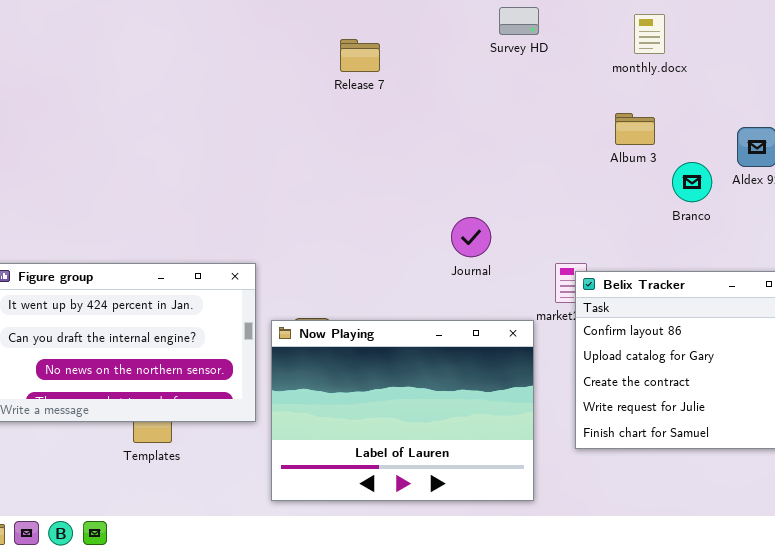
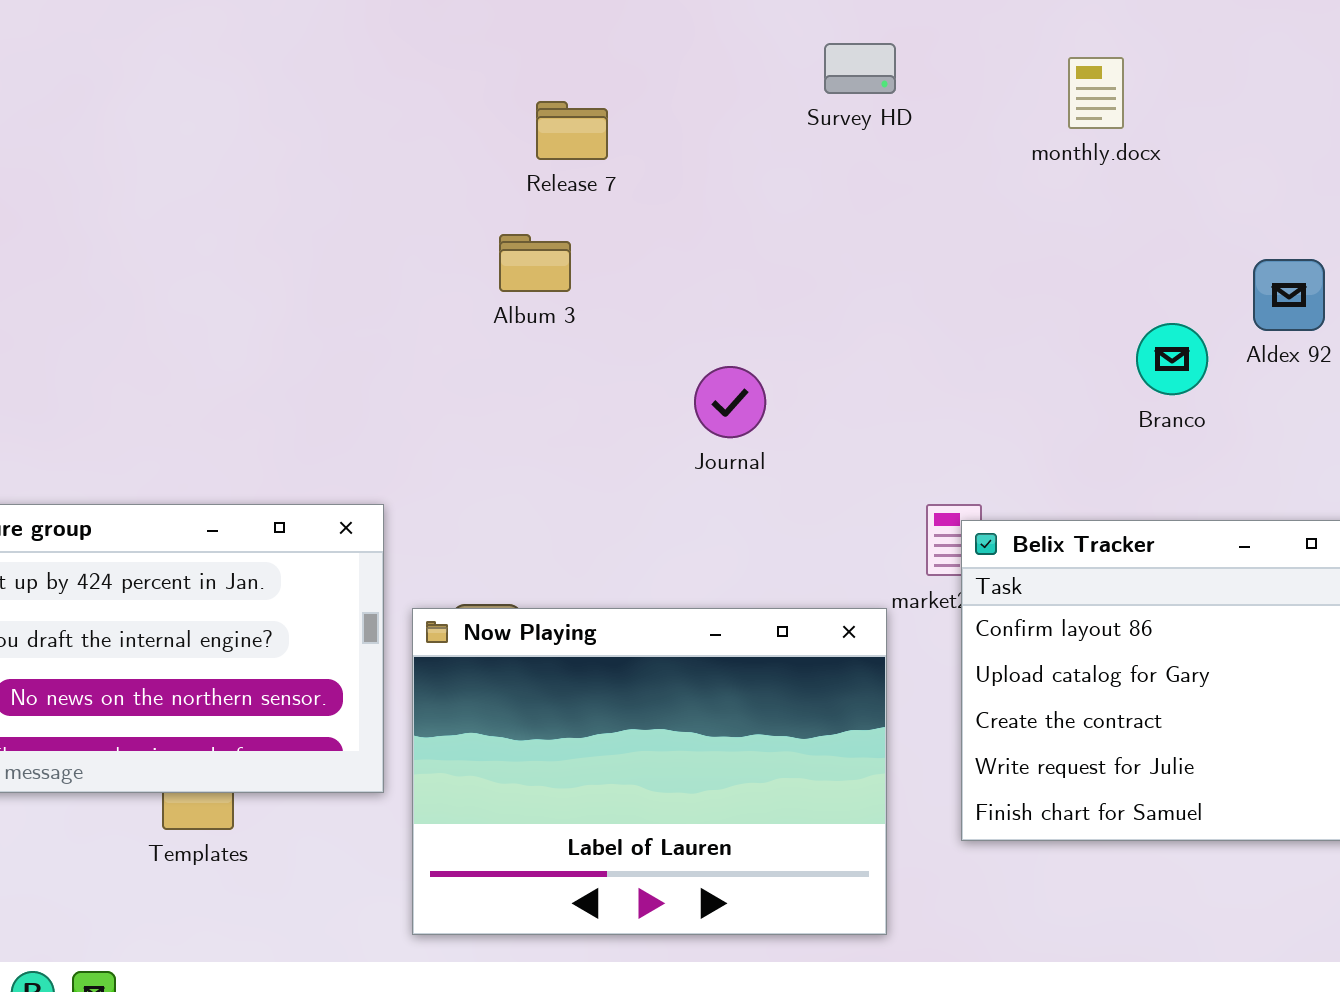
Album 3: [615,113,655,145] -> [499,234,571,292], moved
Journal: [451,217,491,257] -> [694,366,766,438], moved

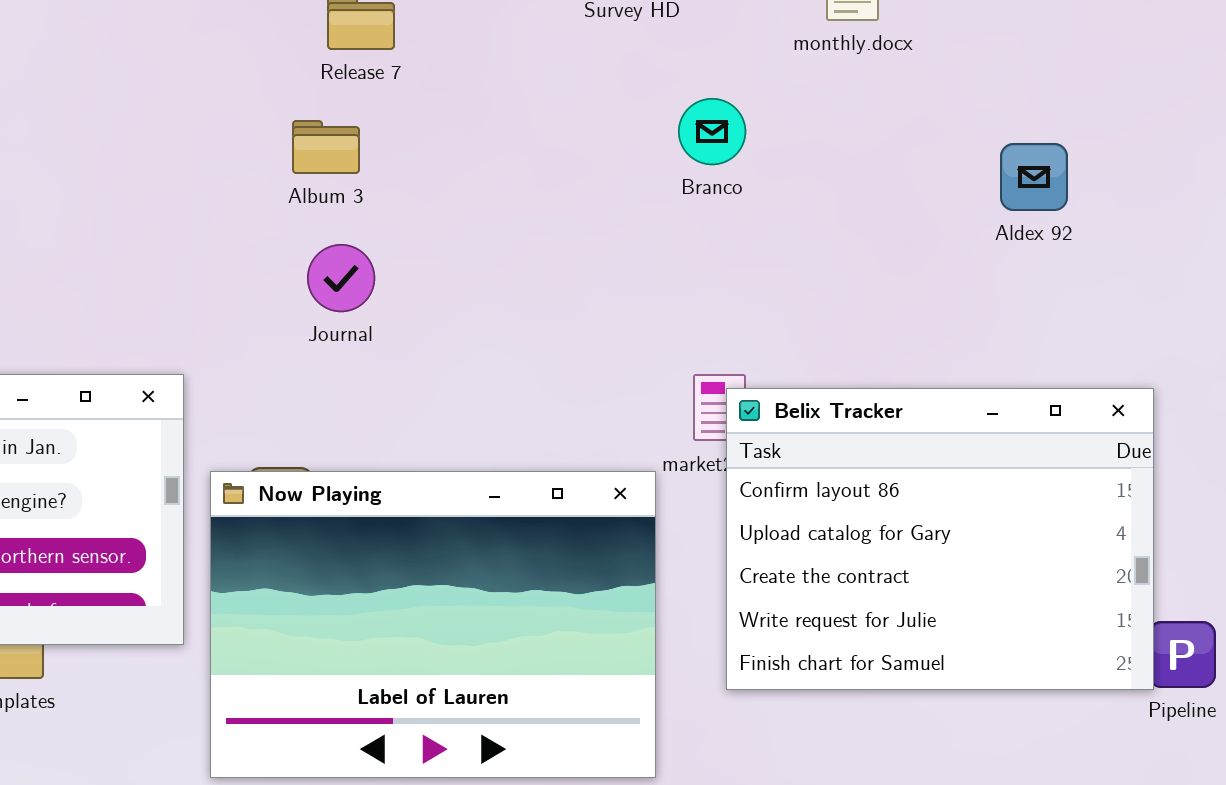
Branco: [1136,323,1208,395] -> [678,98,746,165], moved
Journal: [694,366,766,438] -> [307,244,375,312], moved

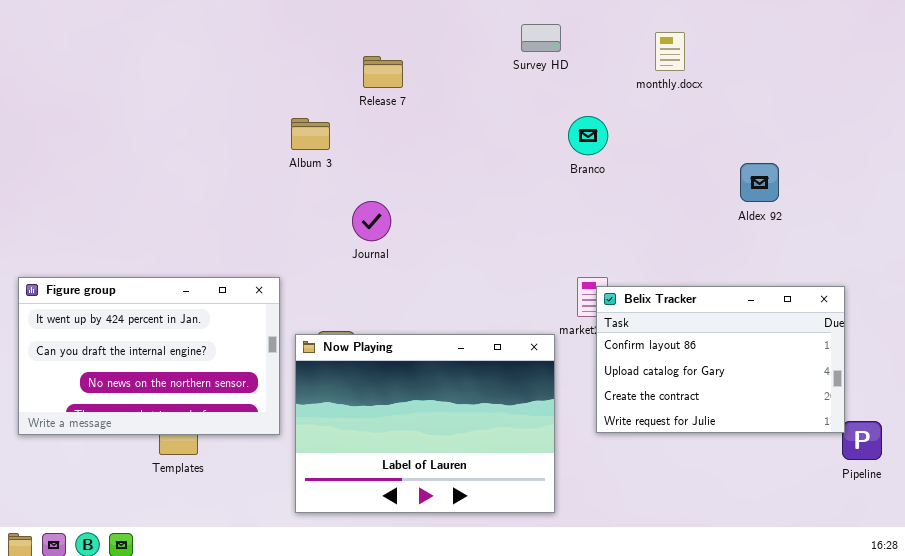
Album 3: [292,120,360,174] -> [291,118,330,150], moved
Aldex 92: [1000,143,1068,211] -> [740,163,779,202], moved
Belix Tracker: [726,388,1154,690] -> [596,286,845,433], resized

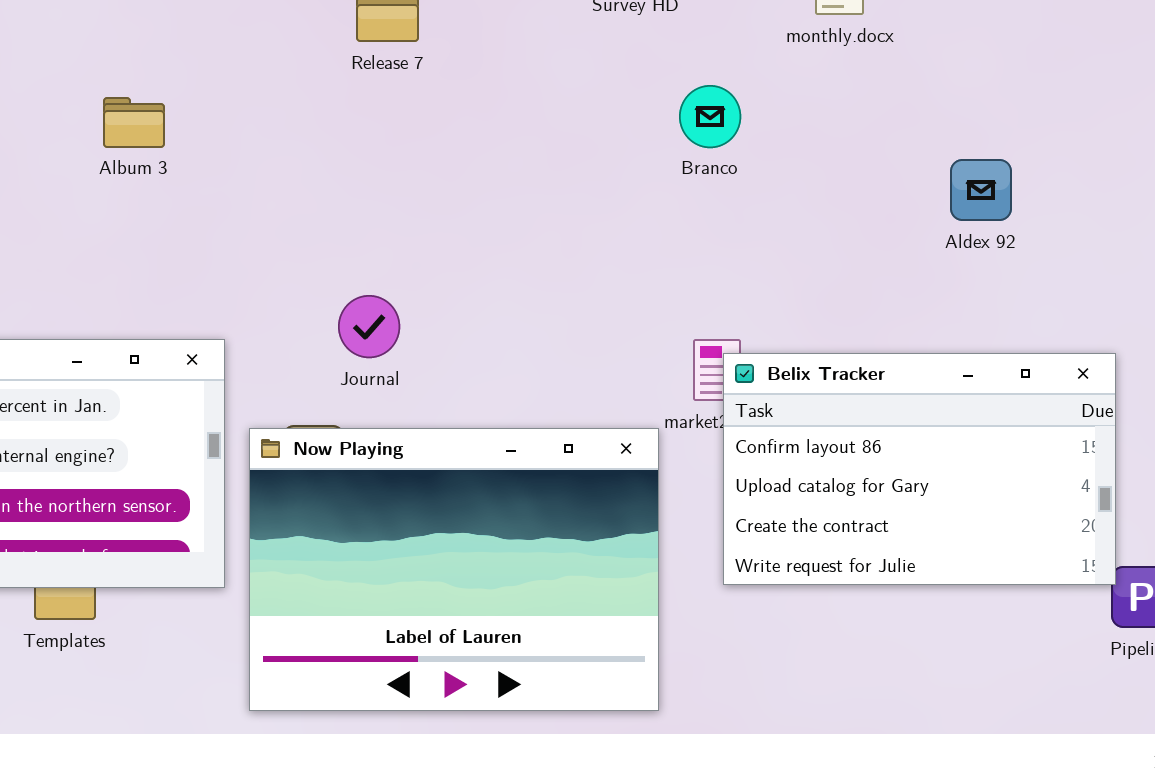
Album 3: [291,118,330,150] -> [103,97,165,148], moved
Journal: [352,201,391,241] -> [338,295,400,358], moved

